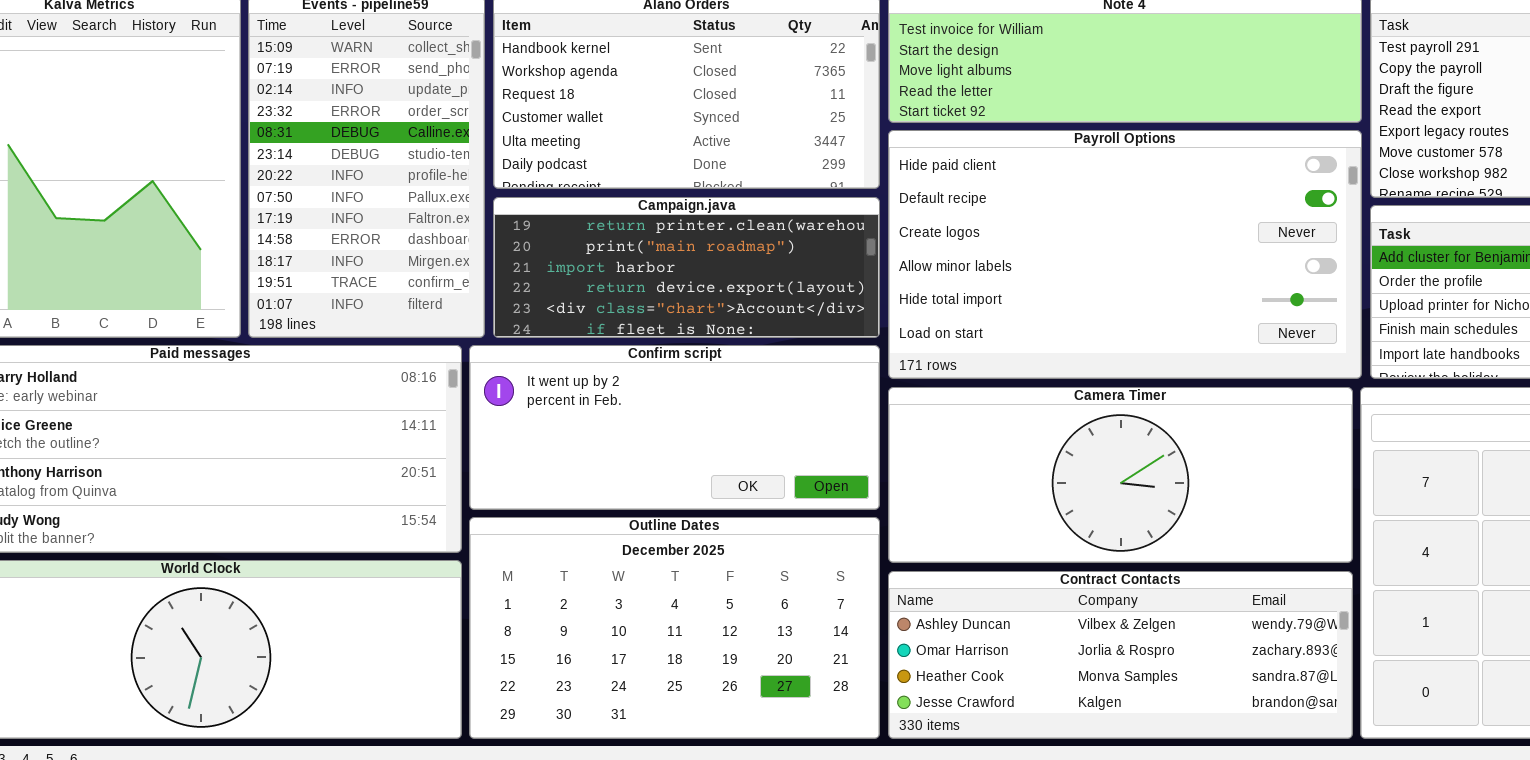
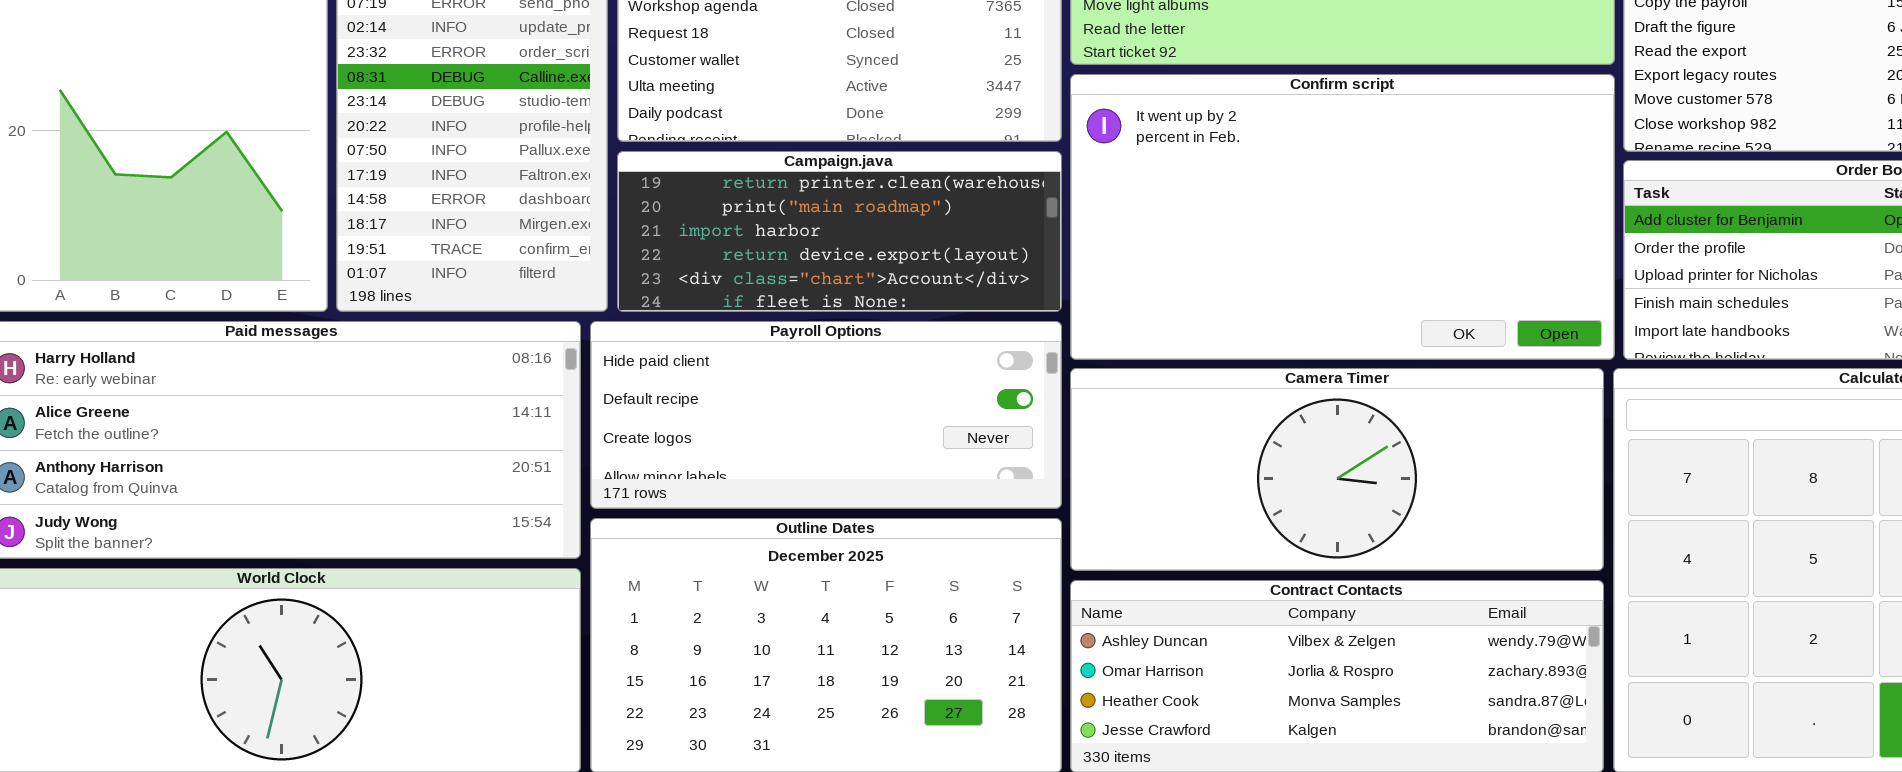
Payroll Options: [888,130,1362,379] -> [590,321,1062,509], moved, resized
Confirm script: [469,345,880,510] -> [1070,74,1615,360], moved, resized

